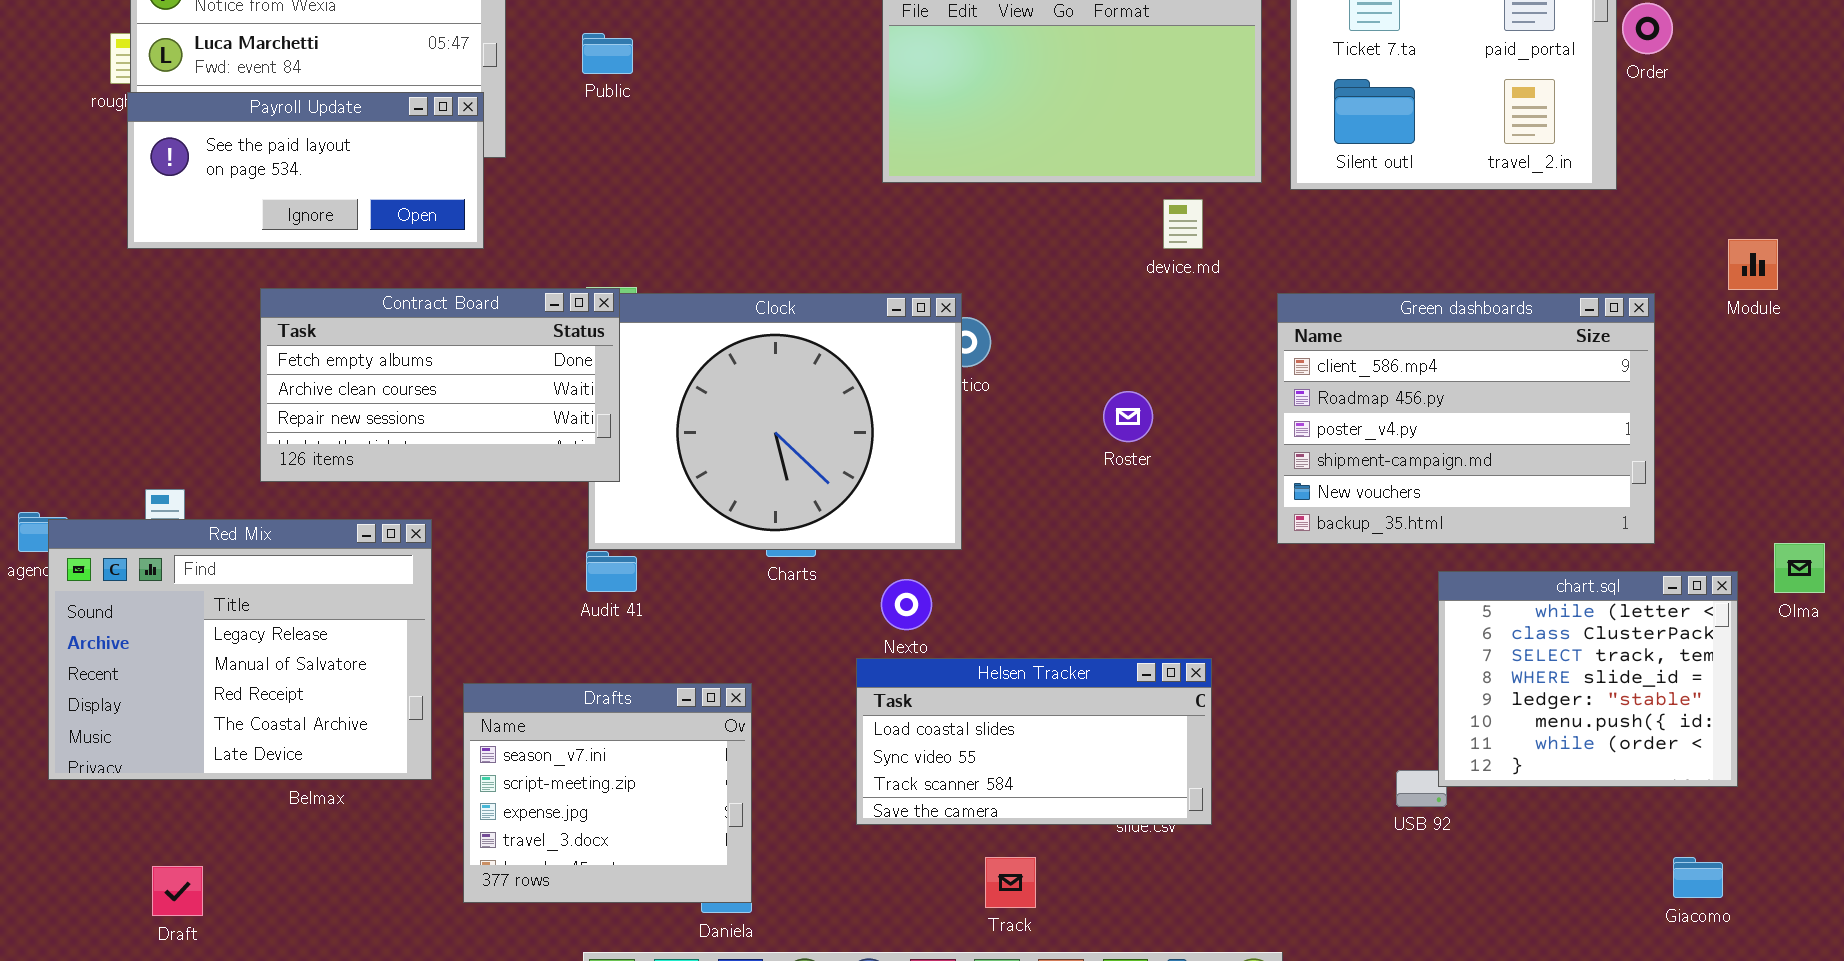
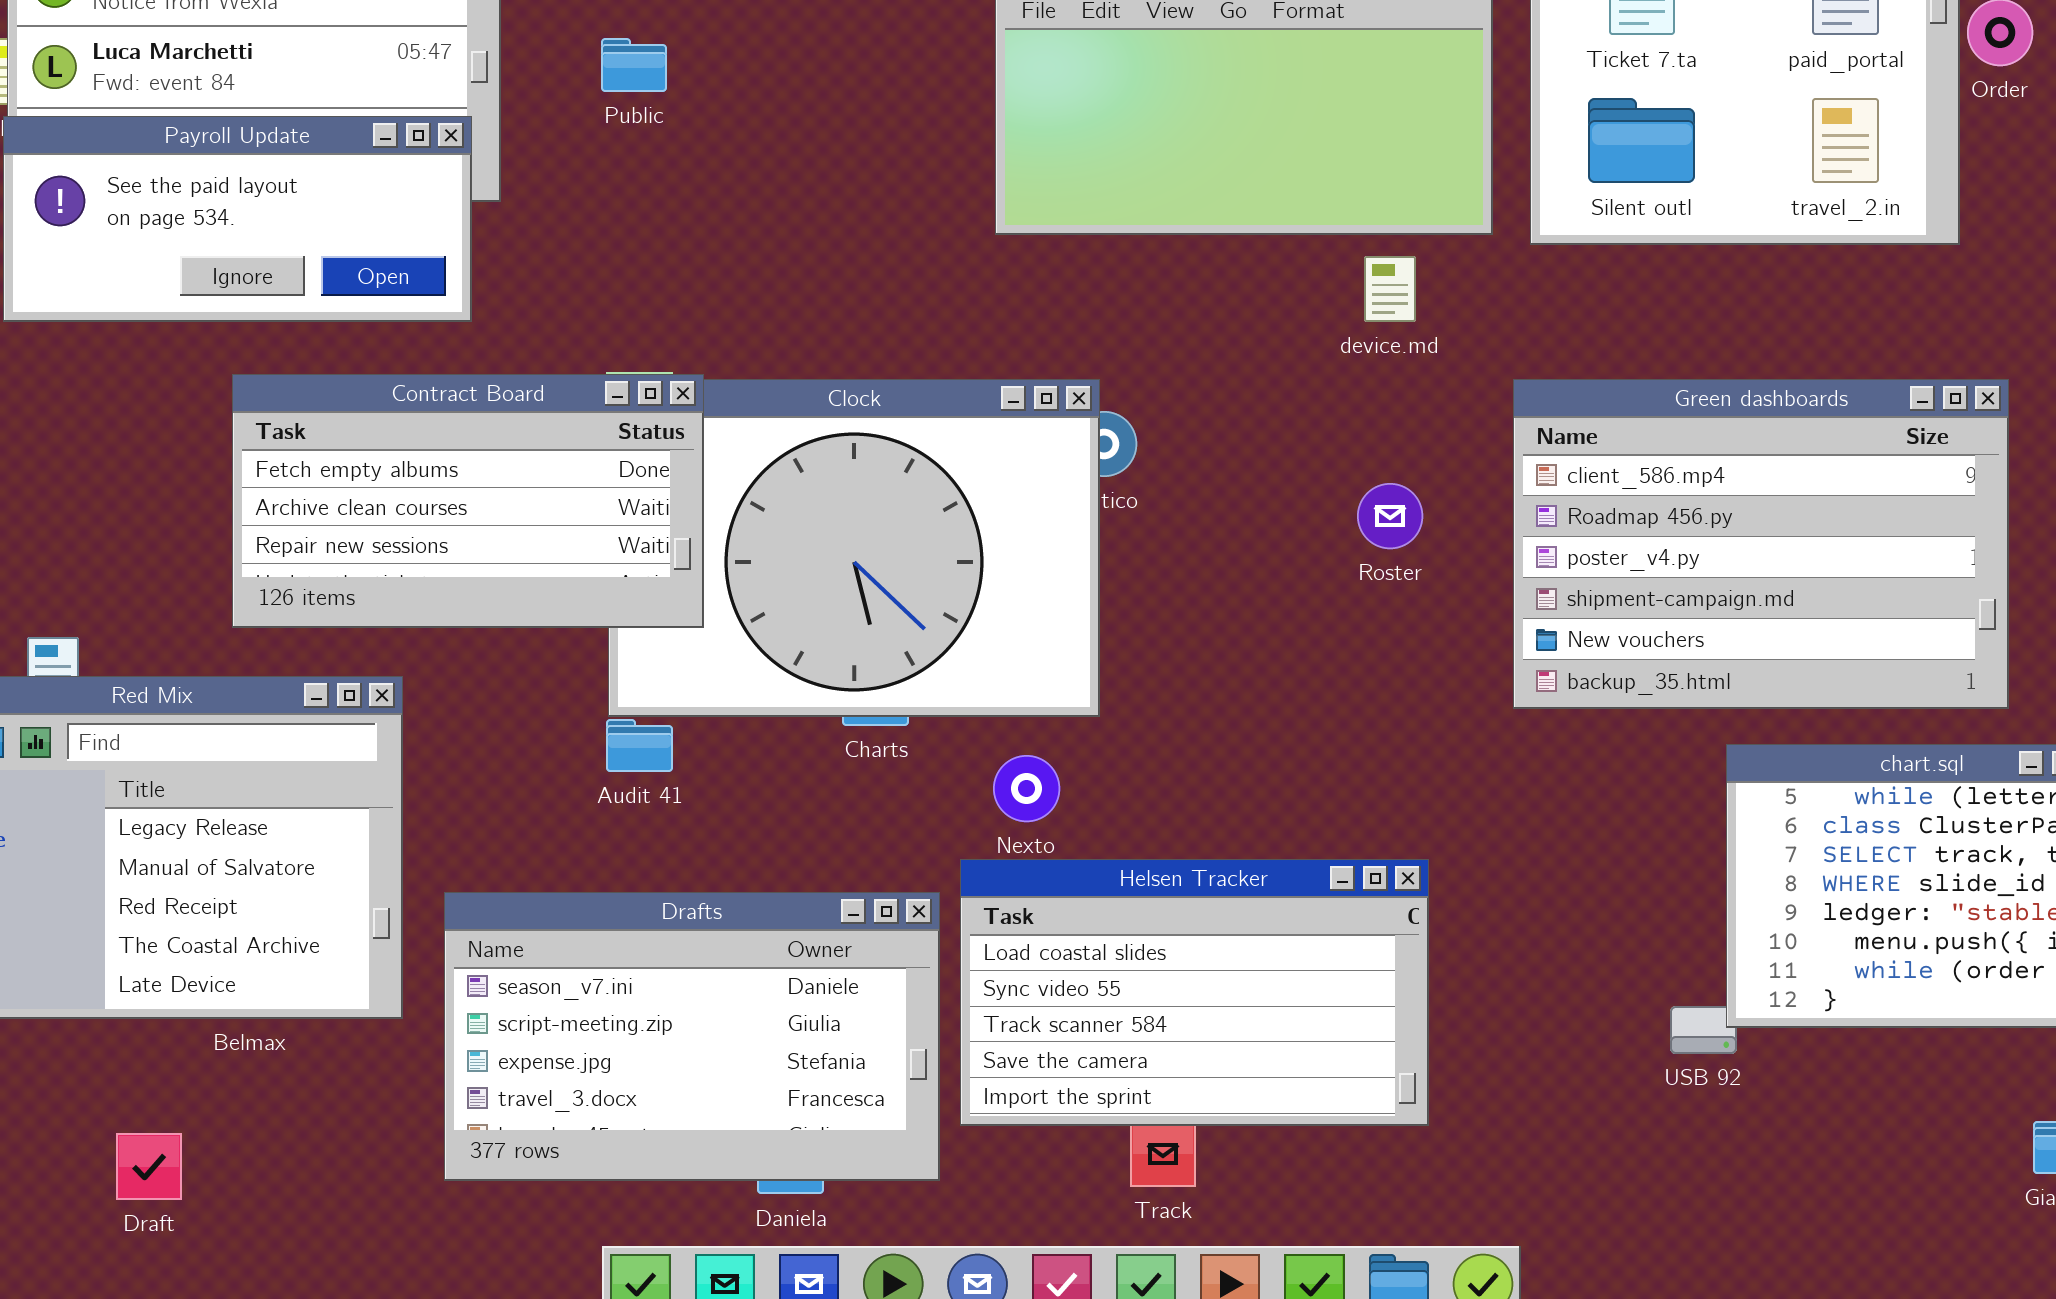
Contract Board: [260,288,620,482] -> [232,374,704,628], moved
Roster: [1103,391,1153,442] -> [1357,483,1423,549], moved
Helsen Tracker: [856,658,1212,825] -> [960,859,1429,1126], resized
Drafts: [463,683,752,903] -> [444,892,940,1181], resized
Draft: [152,866,203,916] -> [116,1133,182,1200], moved

